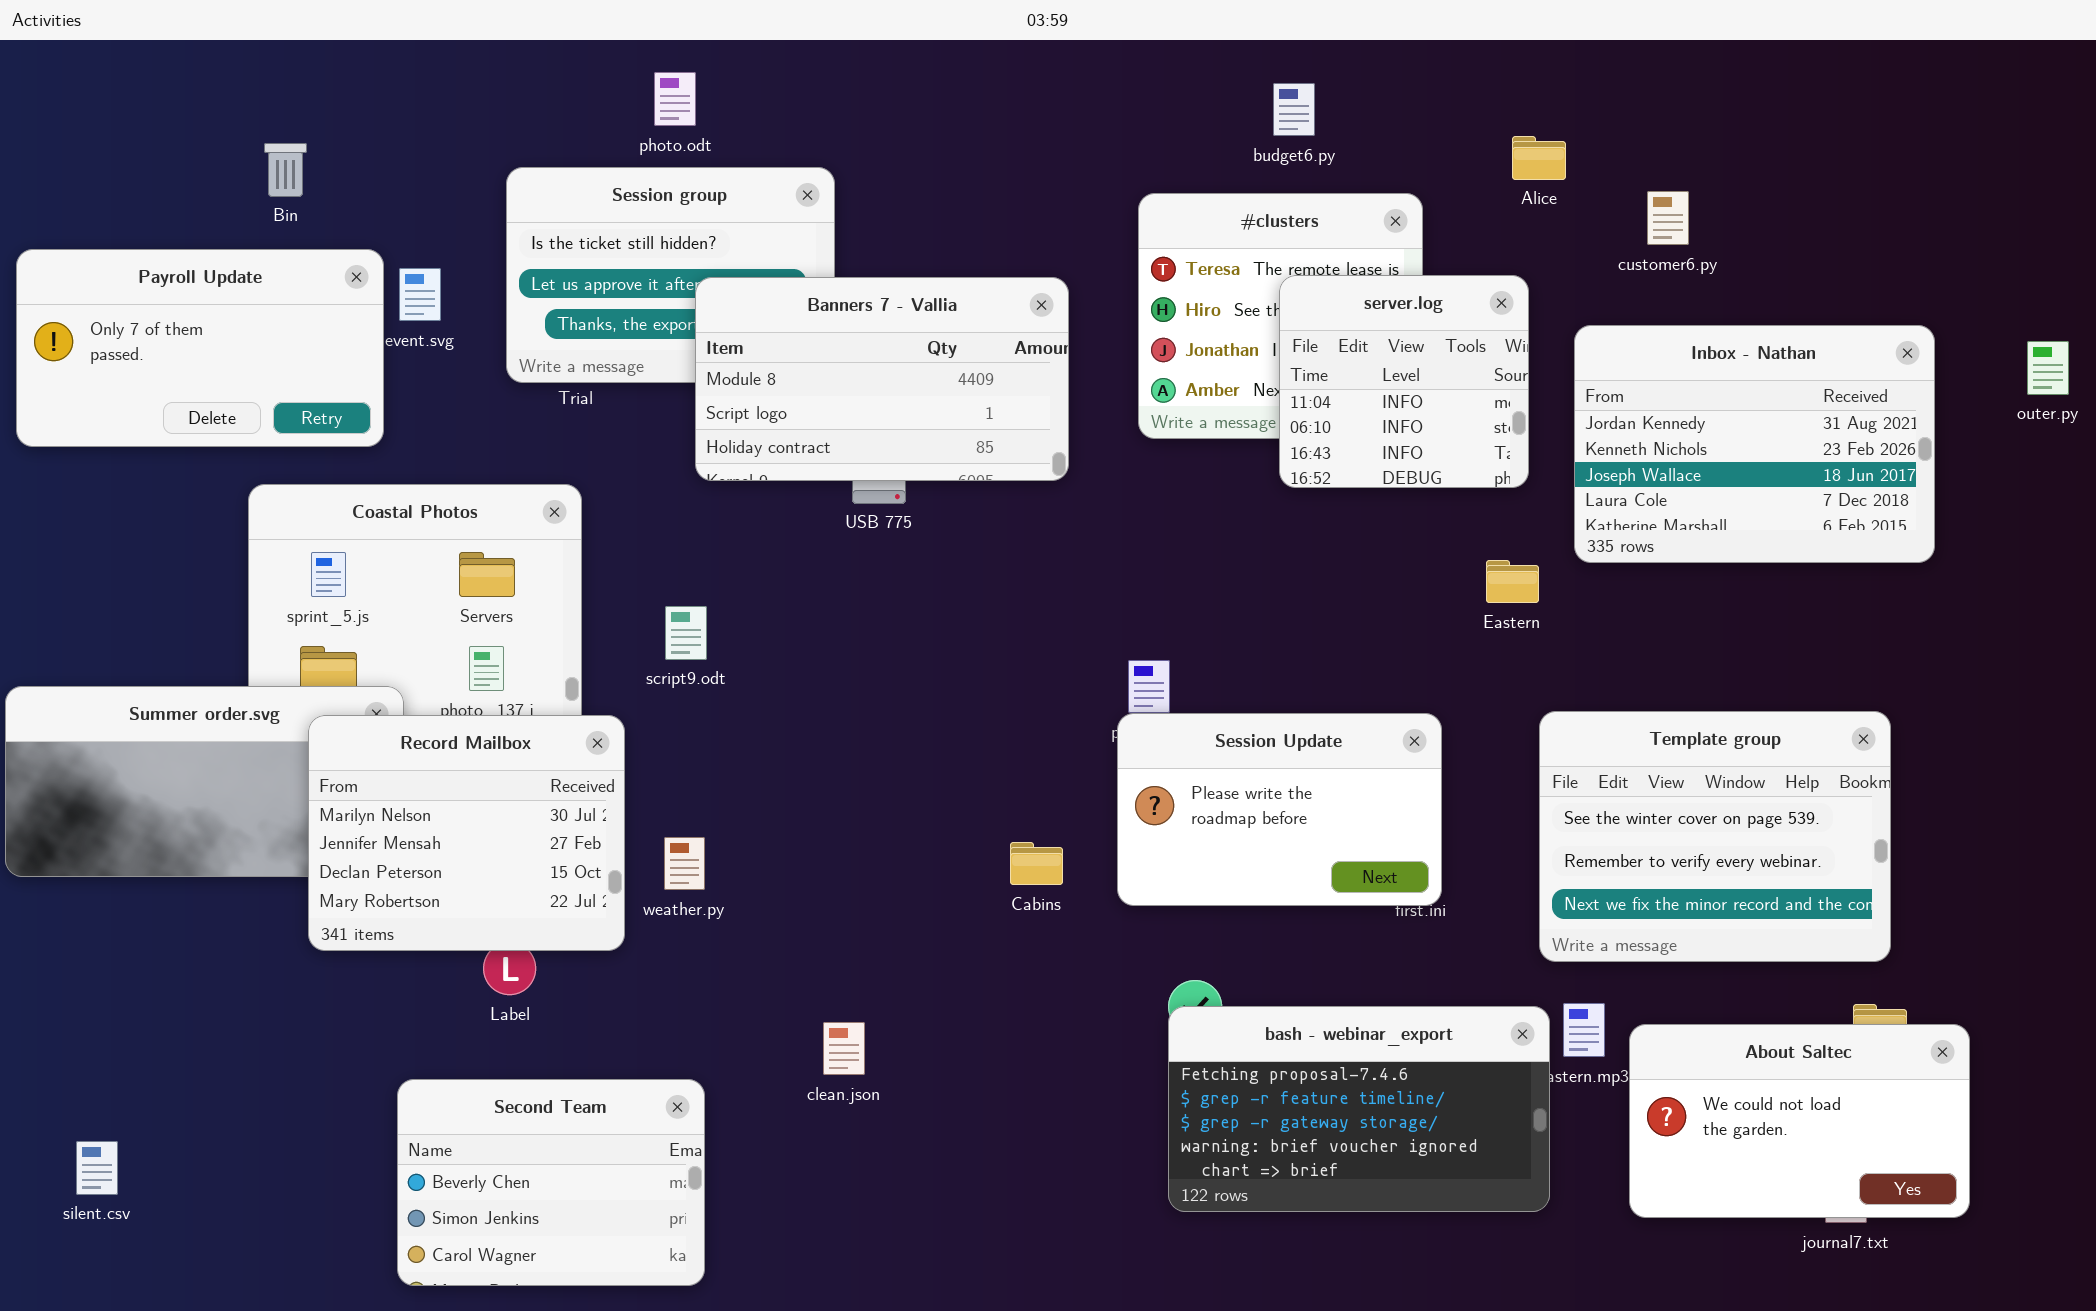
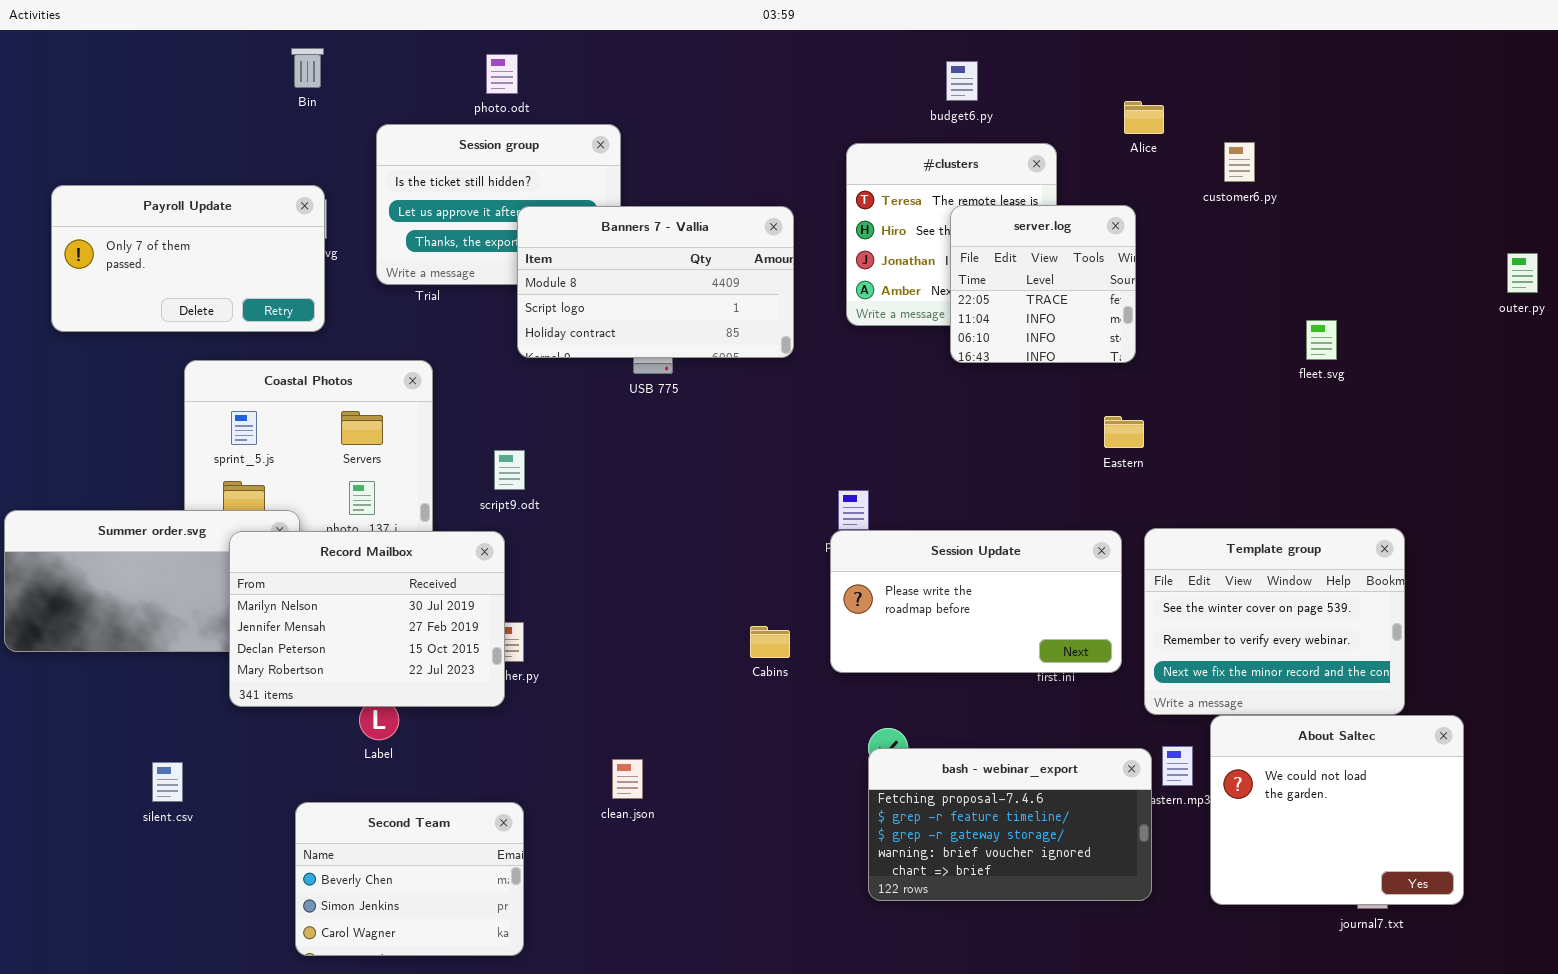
Bin: [264,143,307,197] -> [291,48,324,88], moved
Payroll Update: [16,249,384,447] -> [51,185,325,332], moved
server.log: [1279,275,1529,488] -> [950,205,1136,363], scrolled up 1 row
Inbox - Nathan: [1574,325,1935,563] -> none, closed
Session Update: [1117,713,1442,906] -> [830,530,1122,673], resized
Record Mailbox: [308,715,625,951] -> [229,531,505,707], resized
About Saltec: [1629,1024,1970,1218] -> [1210,715,1464,905], resized
silent.csv: [76,1141,118,1195] -> [152,762,183,802], moved

